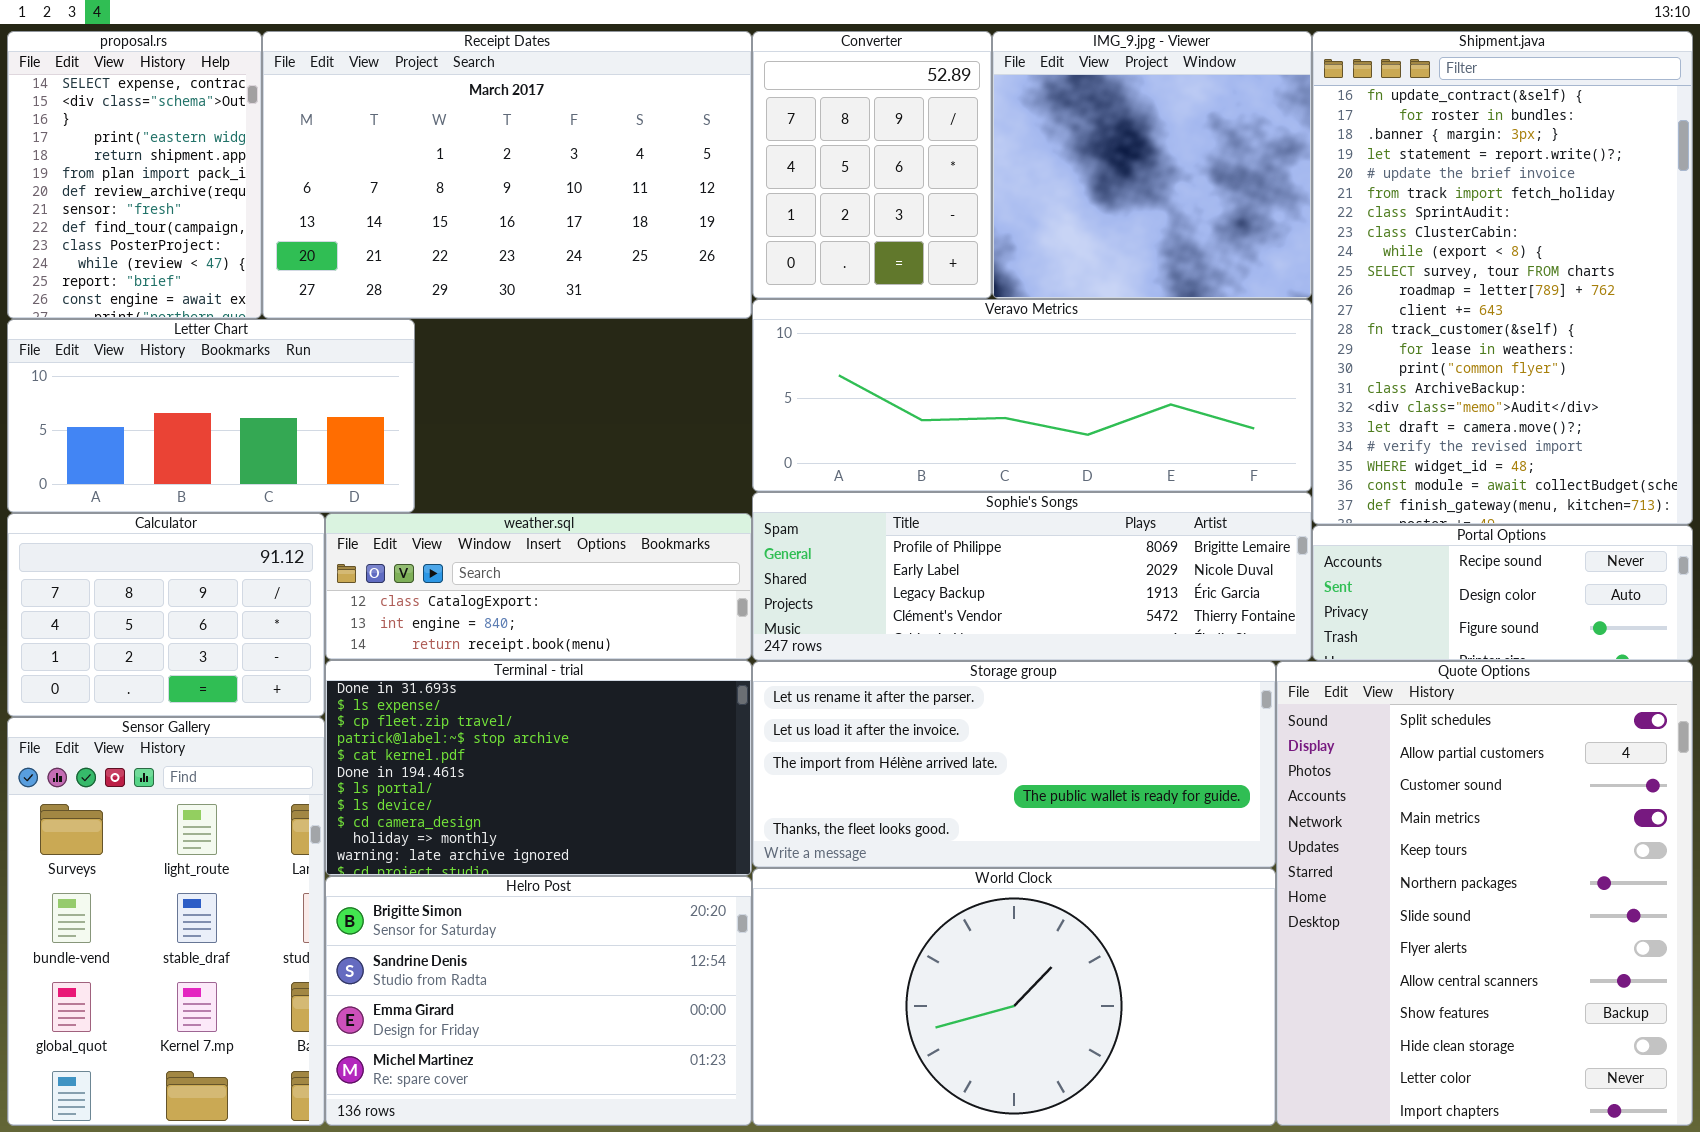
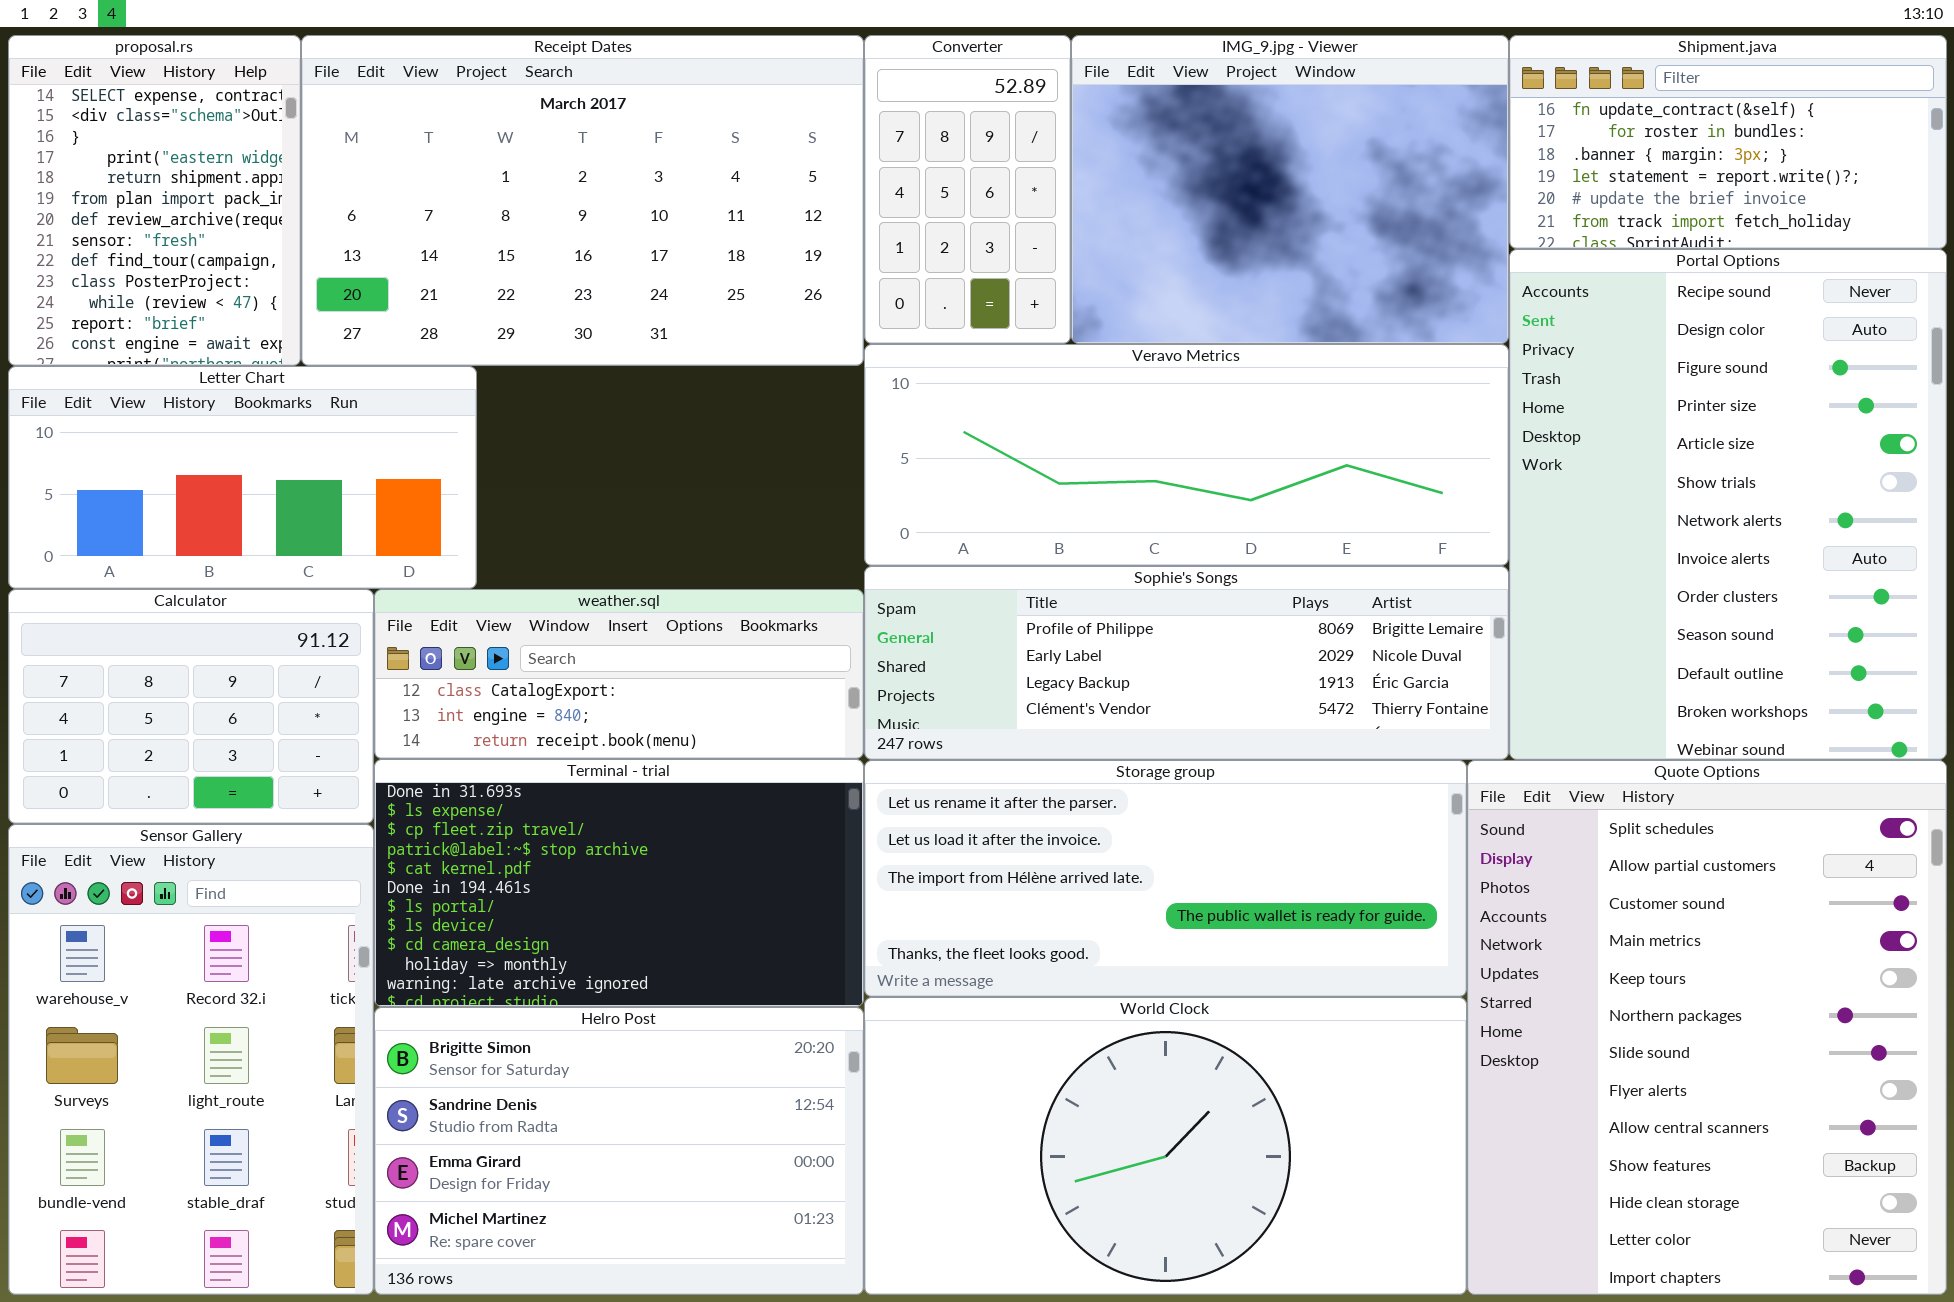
Converter: [752,31,992,299] -> [864,35,1071,344], resized
IMG_9.jpg - Viewer: [992,31,1312,299] -> [1071,35,1509,344], resized
Shipment.java: [1312,31,1693,525] -> [1509,35,1947,249], resized
Portal Options: [1312,525,1693,661] -> [1509,249,1947,760], resized
Sensor Gallery: [7,717,325,1126] -> [8,824,374,1295], scrolled up 1 row

